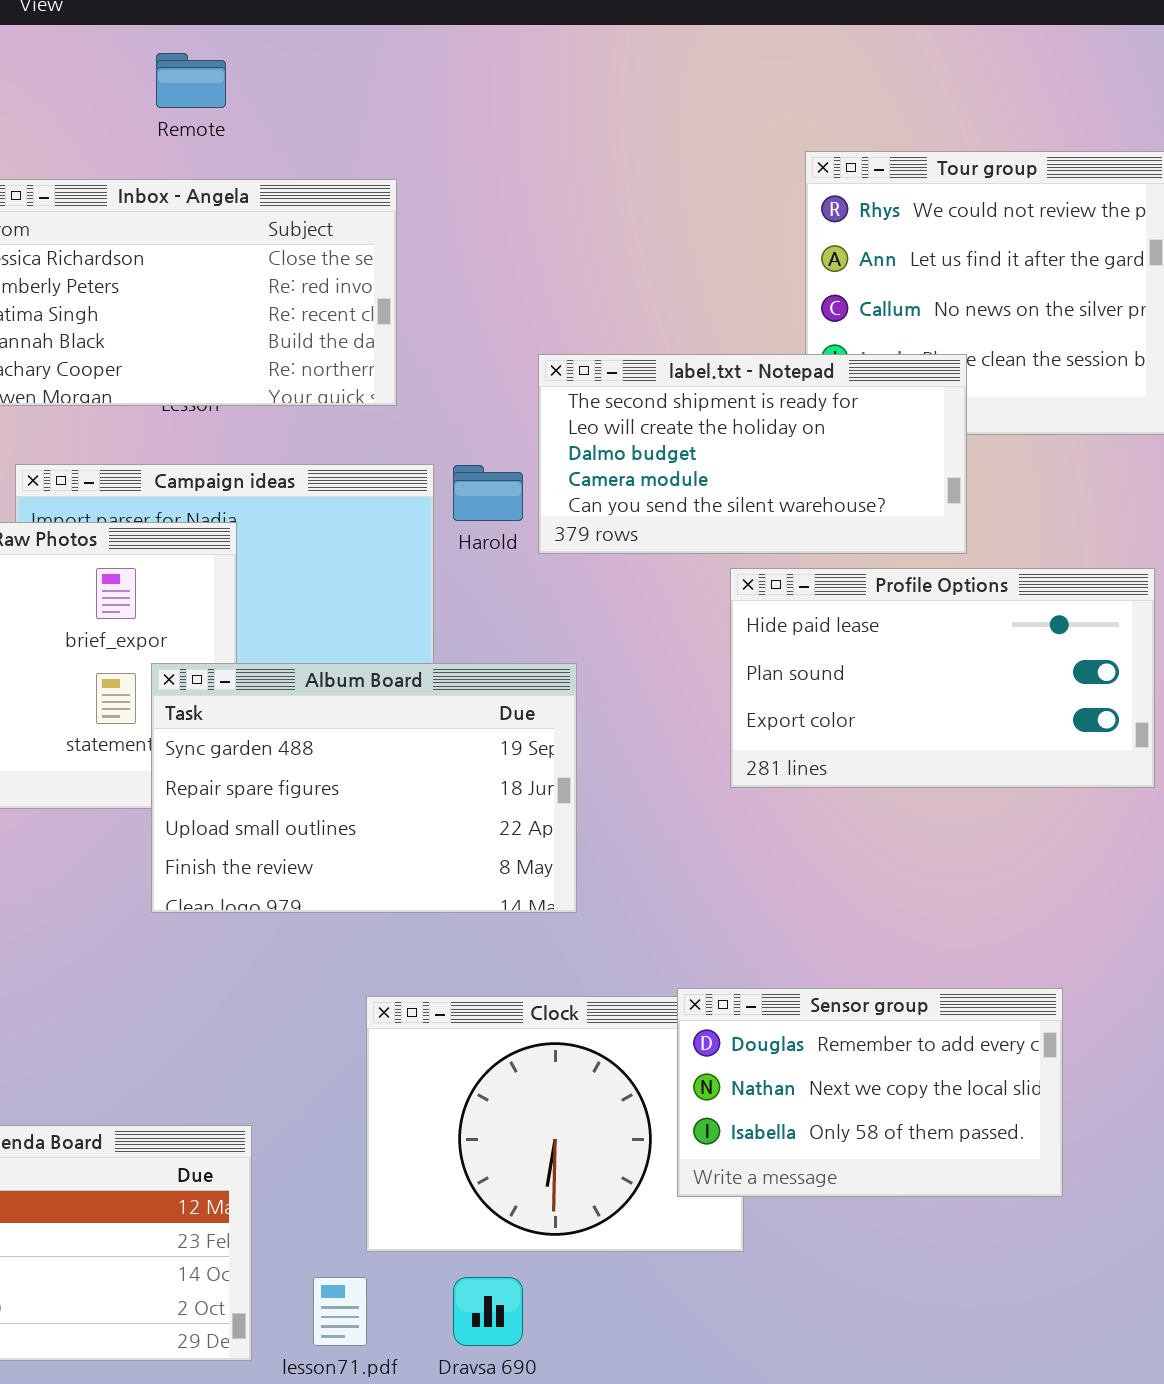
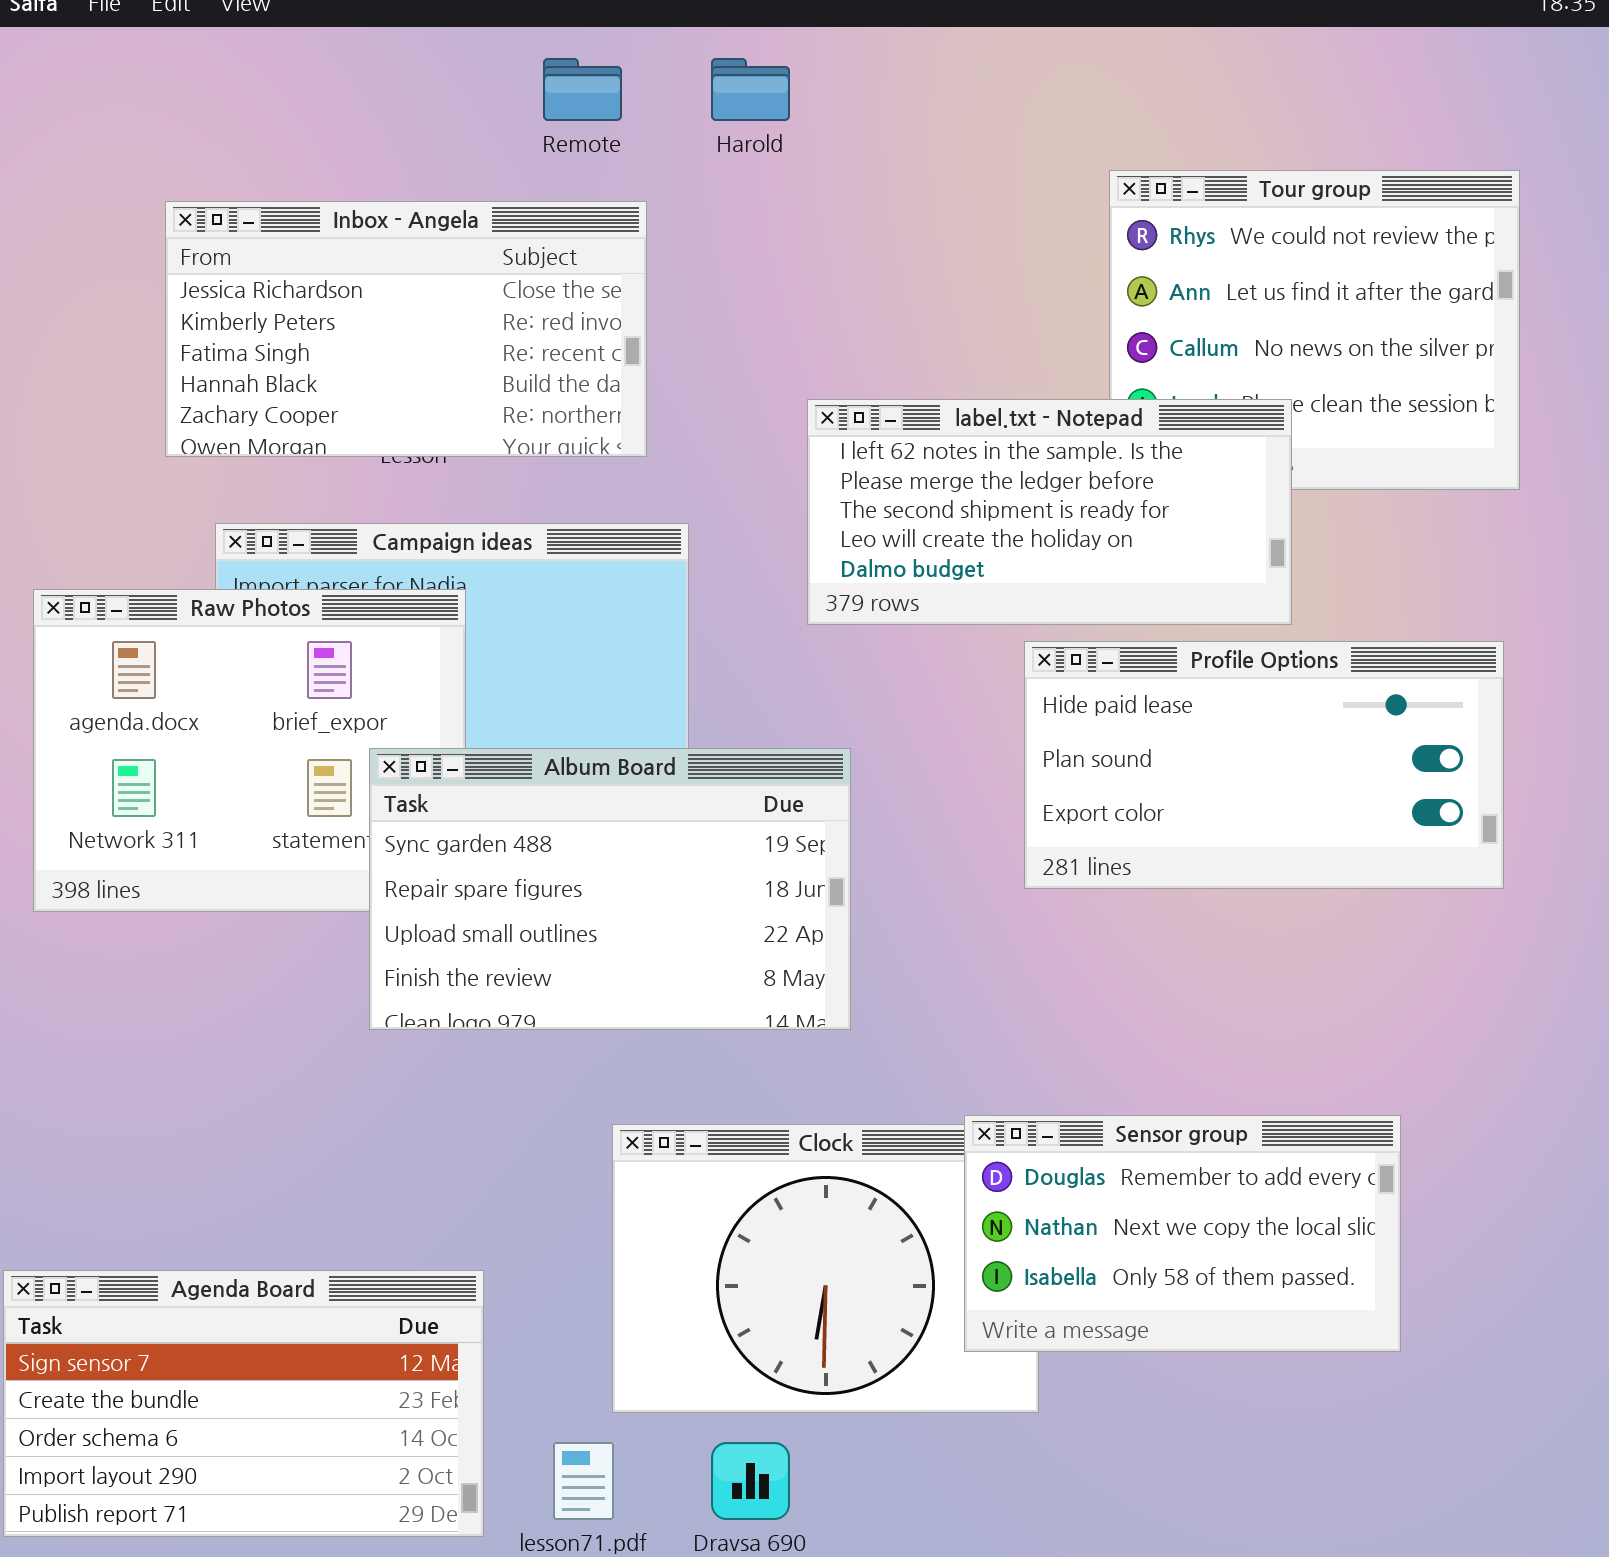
Remote: [156,53,226,108] -> [543,58,622,121], moved
label.txt - Notepad: [538,354,967,554] -> [807,399,1292,625], scrolled up 2 rows
Harold: [453,465,523,521] -> [711,58,790,121], moved

